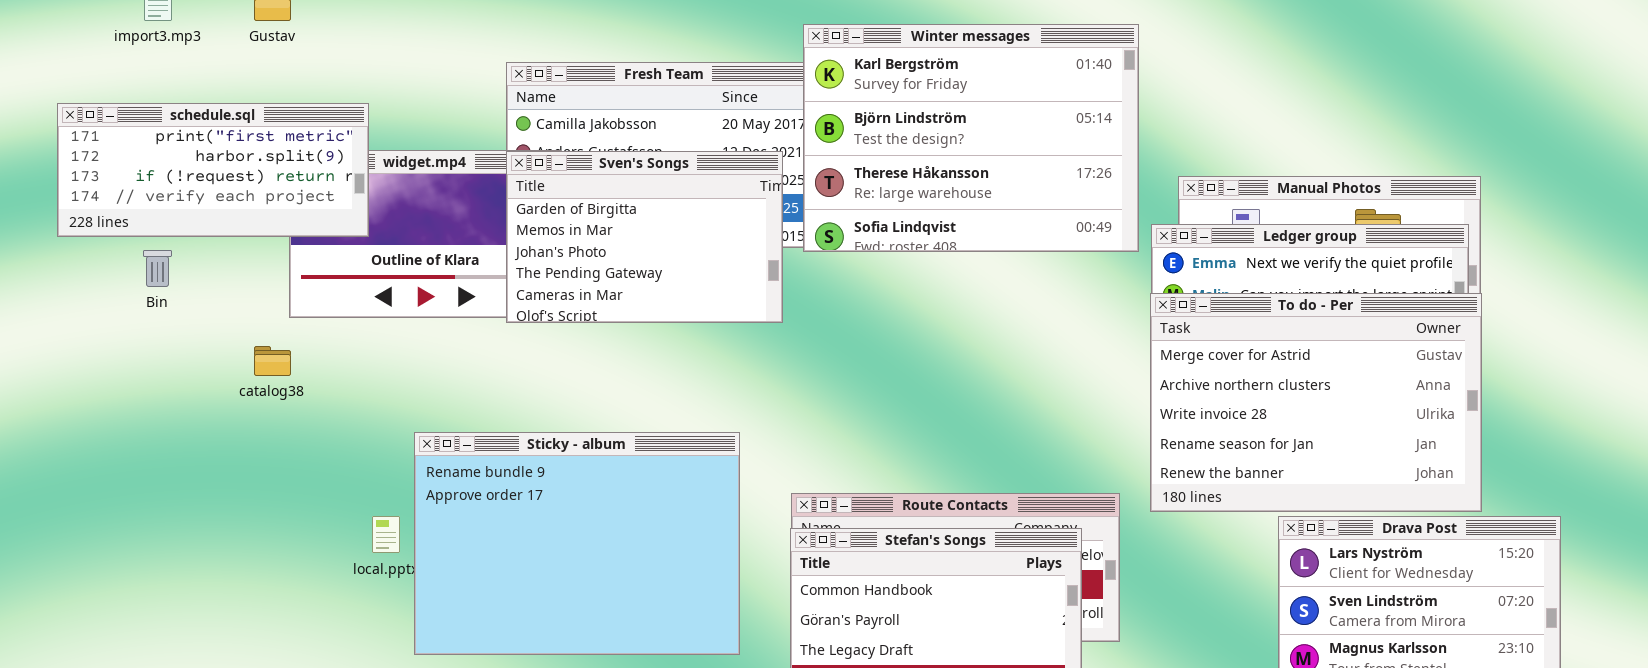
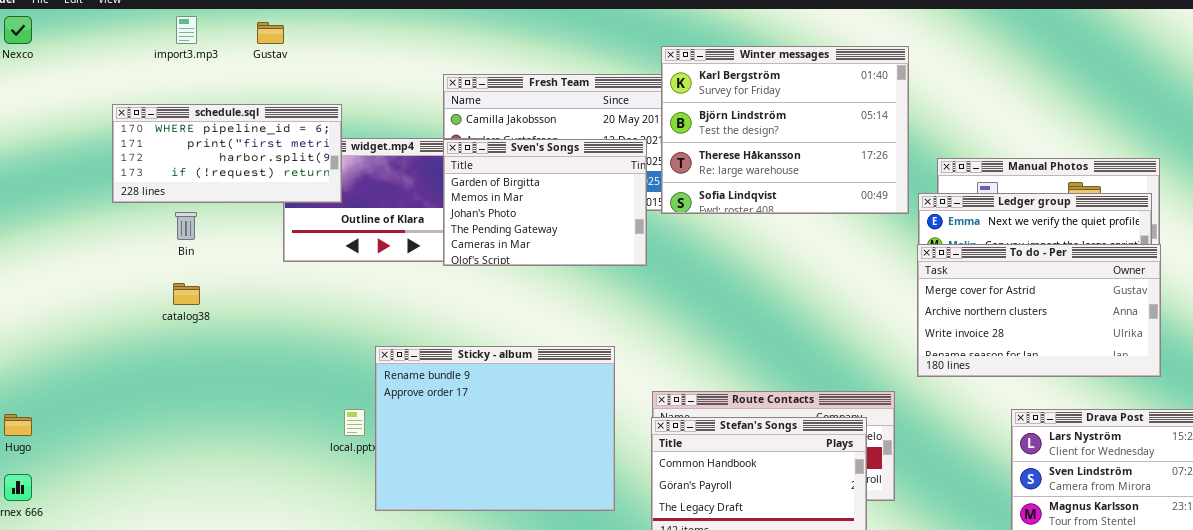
schedule.sql: [57,103,369,237] -> [112,104,342,203], scrolled up 1 row
To do - Per: [1150,293,1482,512] -> [917,244,1161,377], resized
catalog38: [254,346,291,376] -> [173,283,200,305], moved

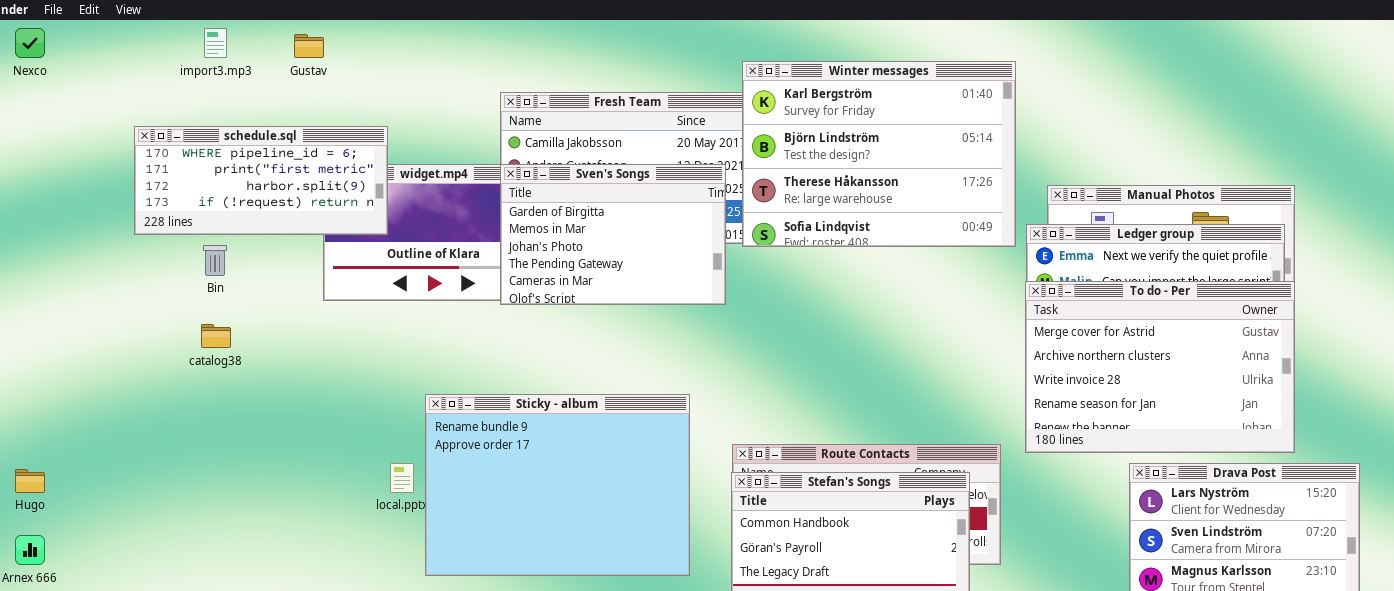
To do - Per: [917,244,1161,377] -> [1025,281,1295,453], resized

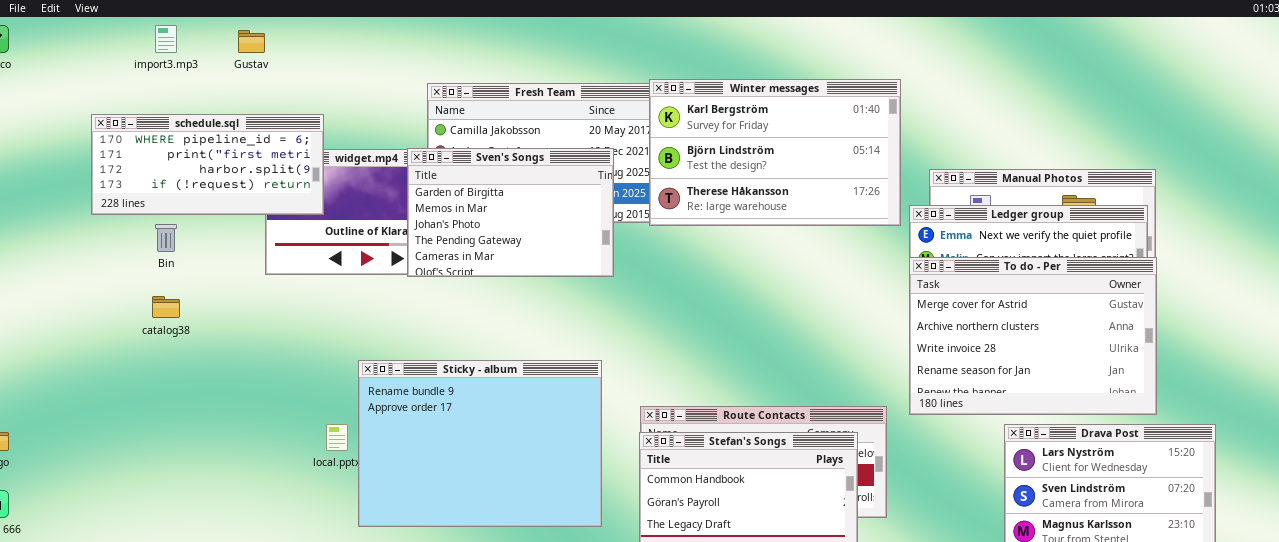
Winter messages: [742,61,1016,247] -> [649,79,901,226], resized
Sven's Songs: [500,164,726,305] -> [407,148,614,277], moved

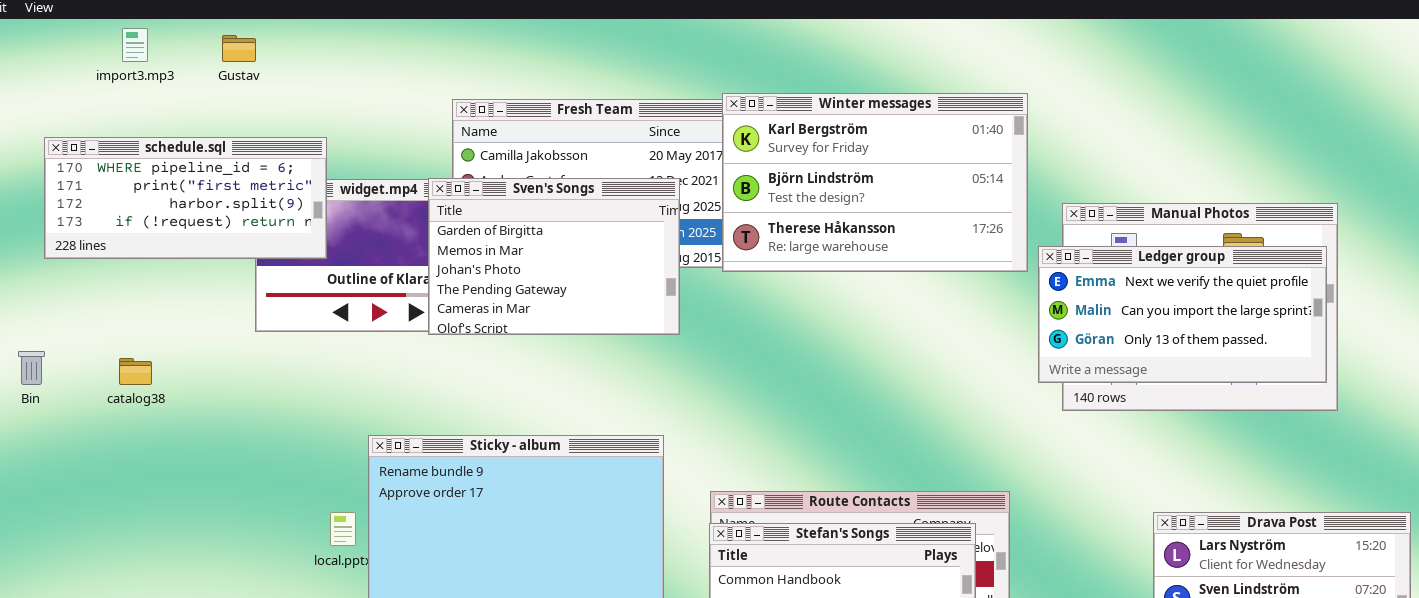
Bin: [155,224,177,252] -> [18,351,45,385], moved
To do - Per: [909,257,1157,415] -> none, closed

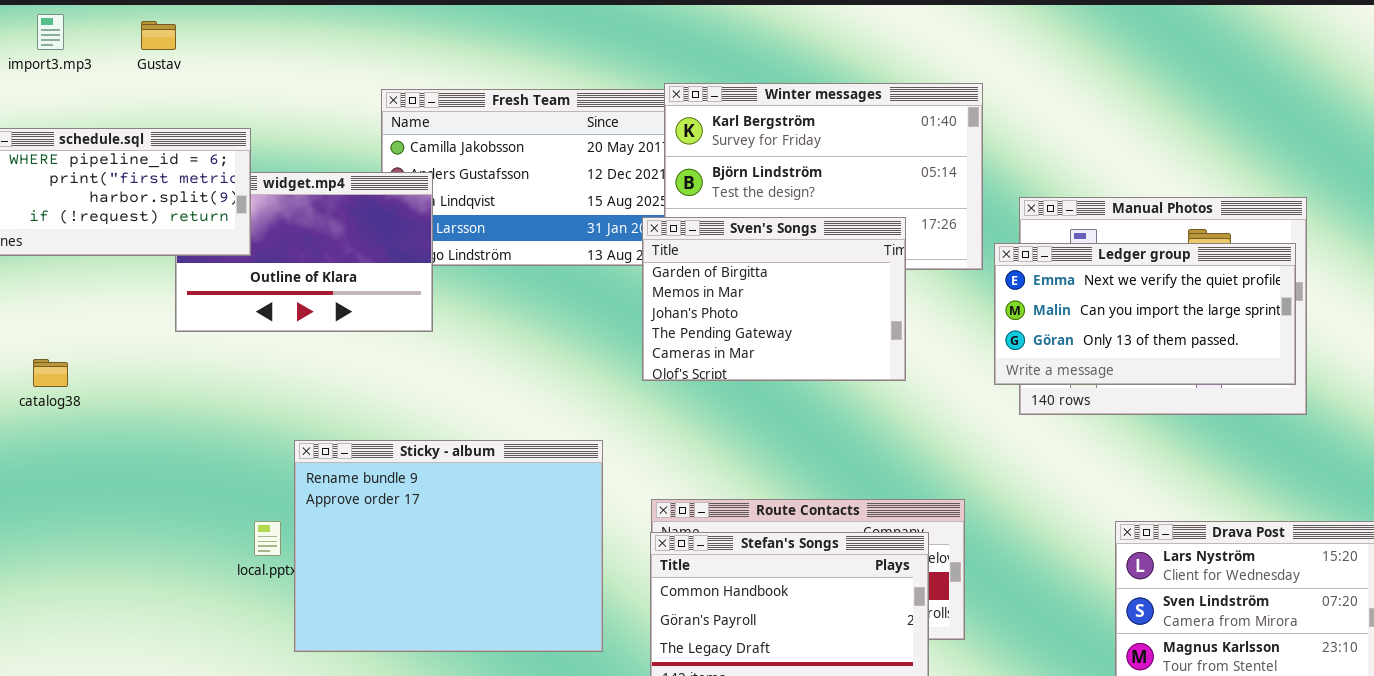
Sven's Songs: [428,178,680,335] -> [642,217,906,381], moved

